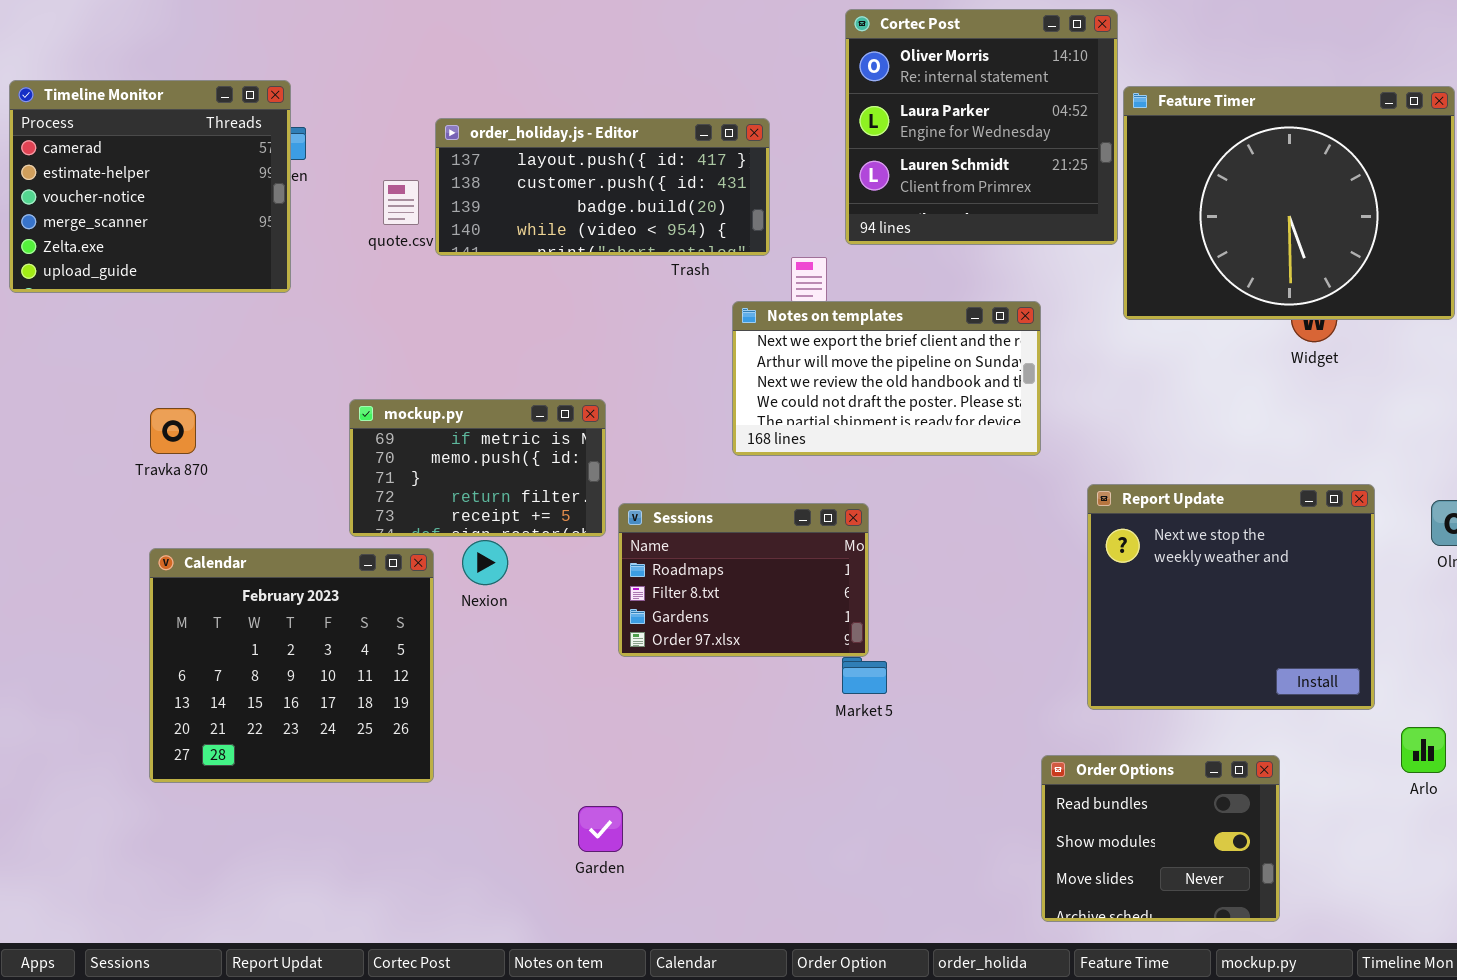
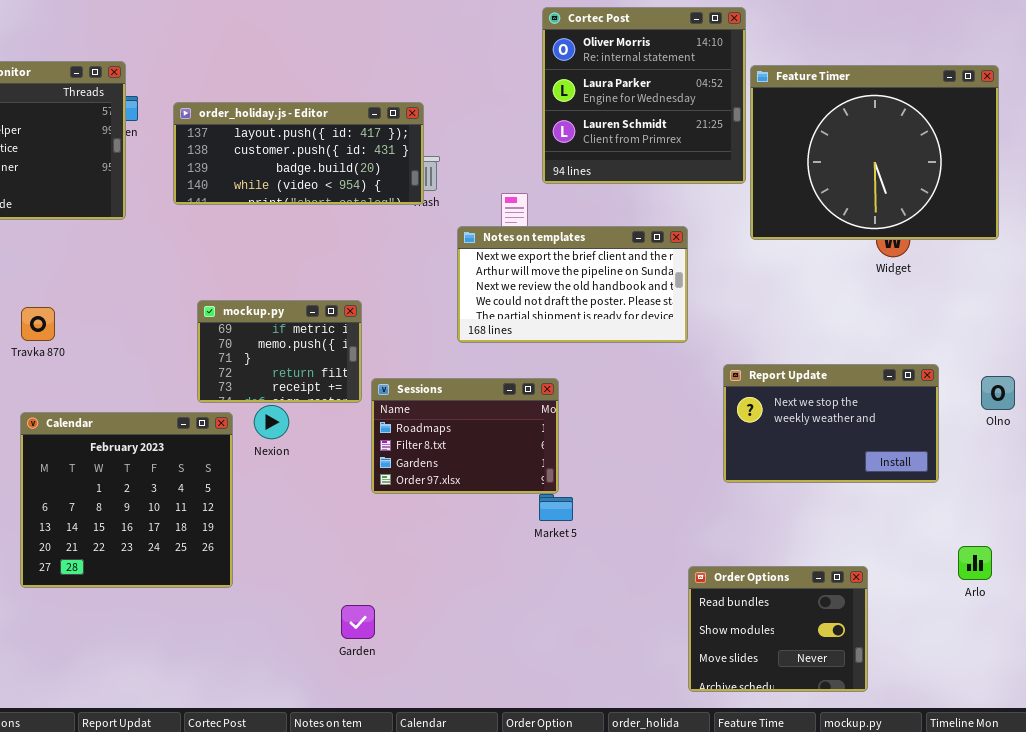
order_holiday.js - Editor: [435,118,770,256] -> [173,102,424,205], moved
mockup.py: [349,399,606,537] -> [197,300,362,403], resized
Report Update: [1087,484,1375,710] -> [723,364,939,483], resized

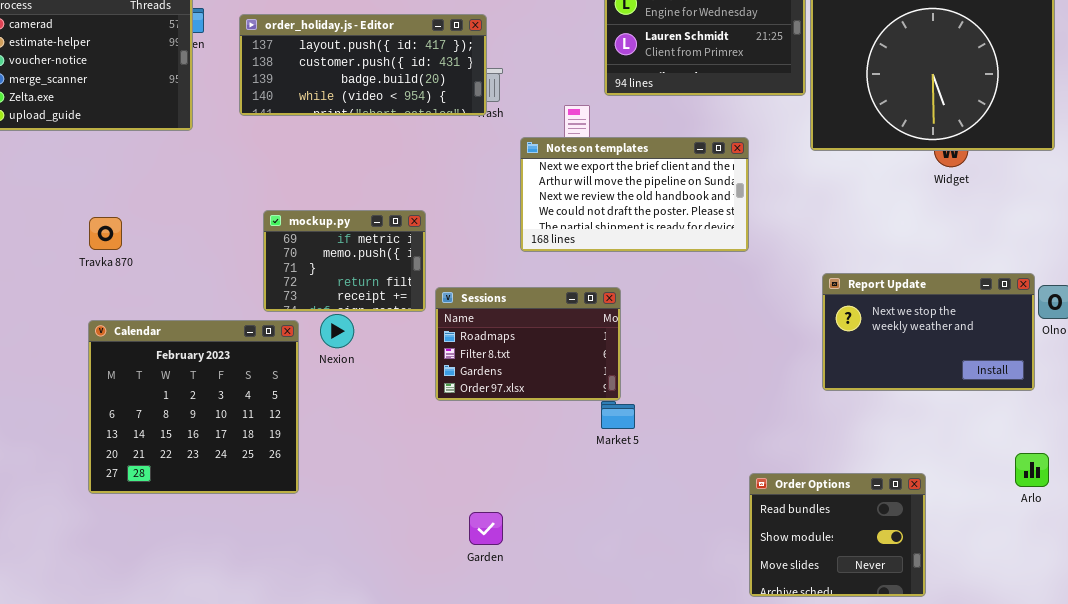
Report Update: [723,364,939,483] -> [822,273,1035,391], moved
Garden: [341,605,375,639] -> [469,512,503,545], moved

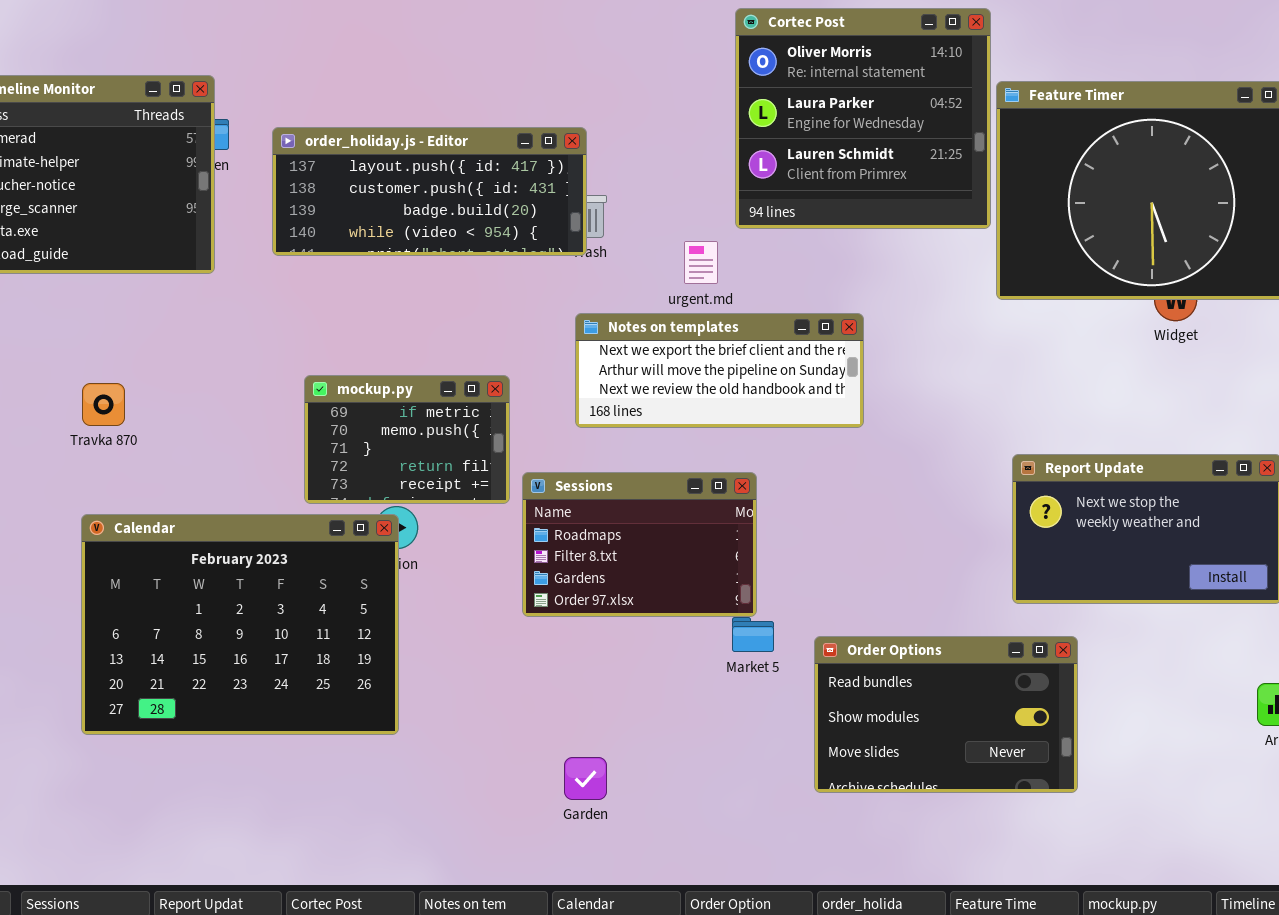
Notes on templates: [520,137,749,252] -> [575,313,864,428], moved, resized
Calendar: [88,320,299,494] -> [81,514,399,735], resized
Order Options: [749,473,926,597] -> [814,636,1078,793], moved, resized

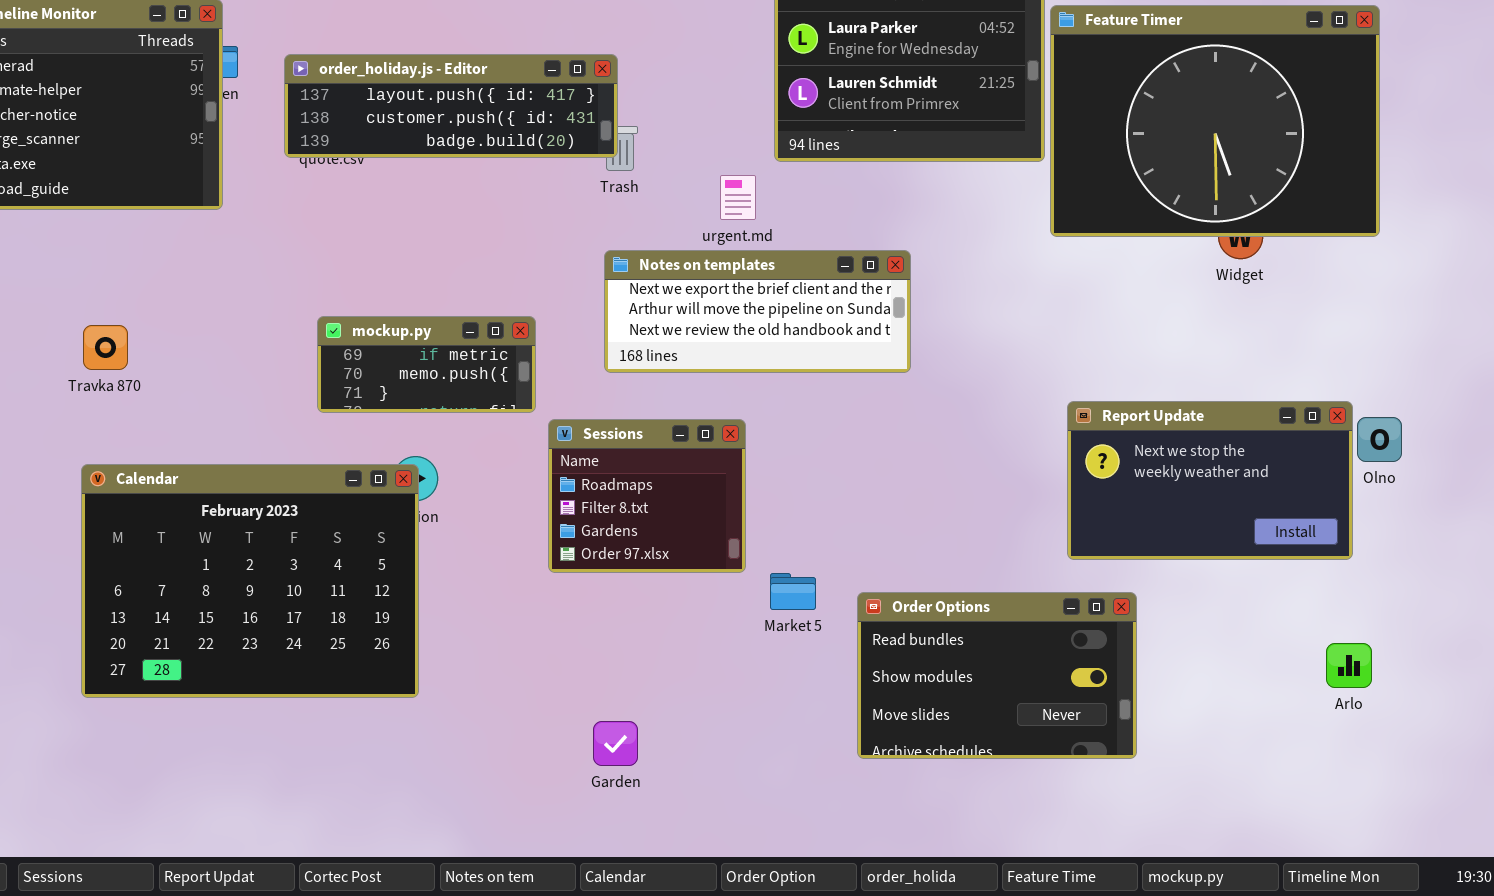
order_holiday.js - Editor: [272,127,587,256] -> [284,54,618,158], resized
mockup.py: [304,375,510,504] -> [317,316,536,413], resized
Sessions: [522,472,757,617] -> [548,419,746,573], resized

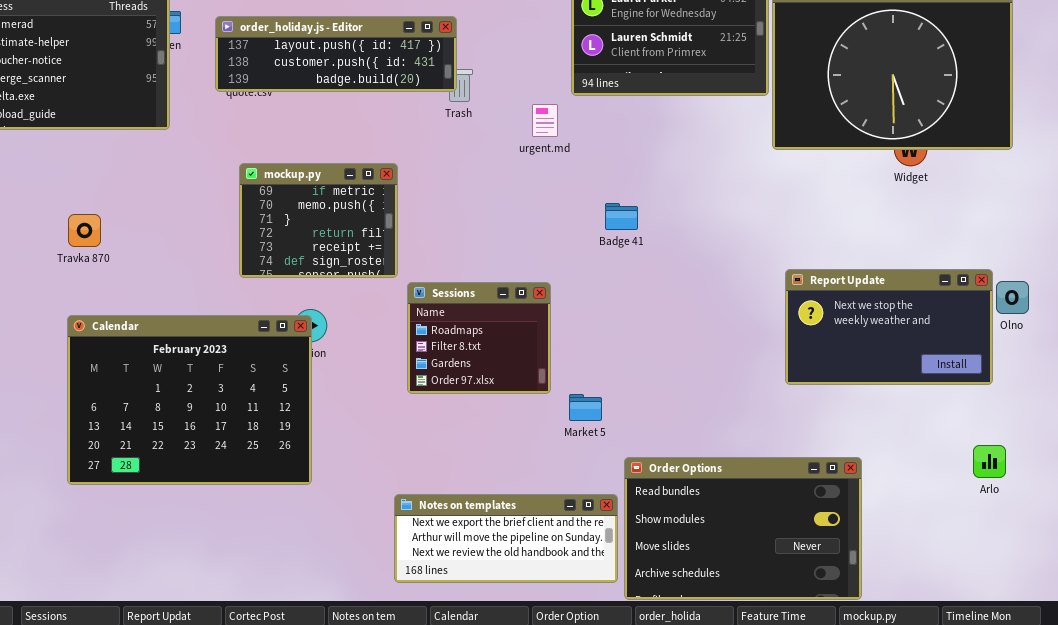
Notes on templates: [604,250,911,373] -> [394,494,618,583], moved
mockup.py: [317,316,536,413] -> [239,163,398,278], resized
Order Options: [857,592,1137,759] -> [624,457,862,600], moved, resized

